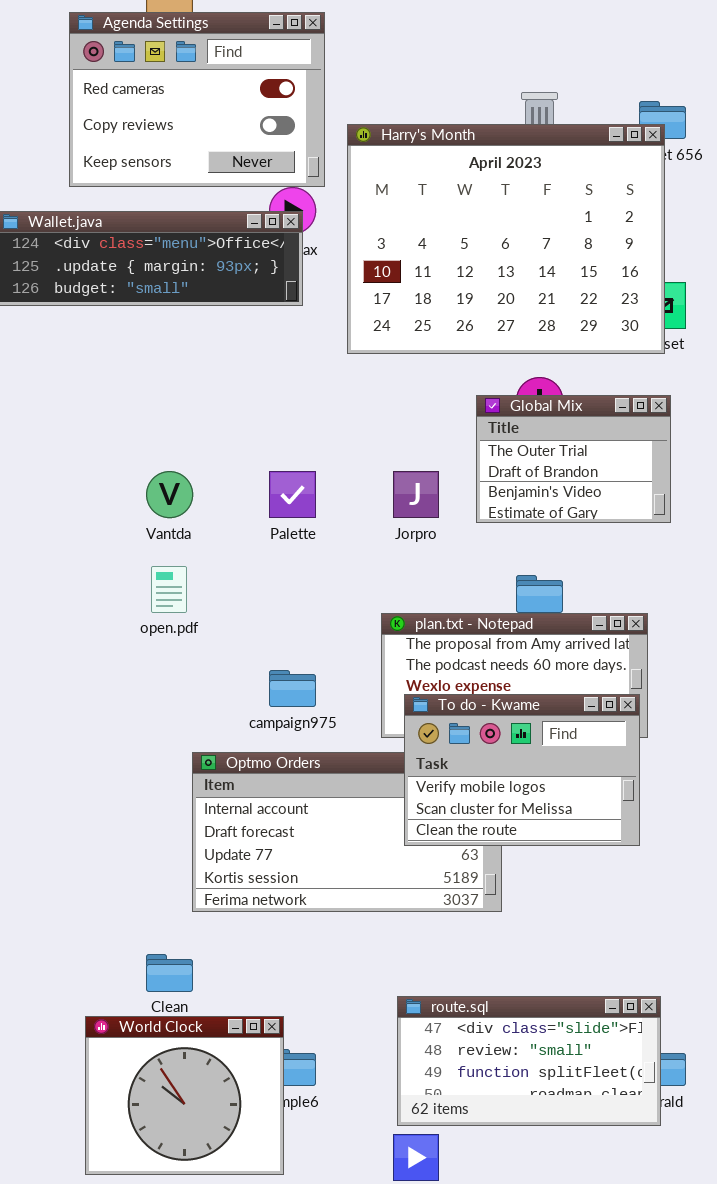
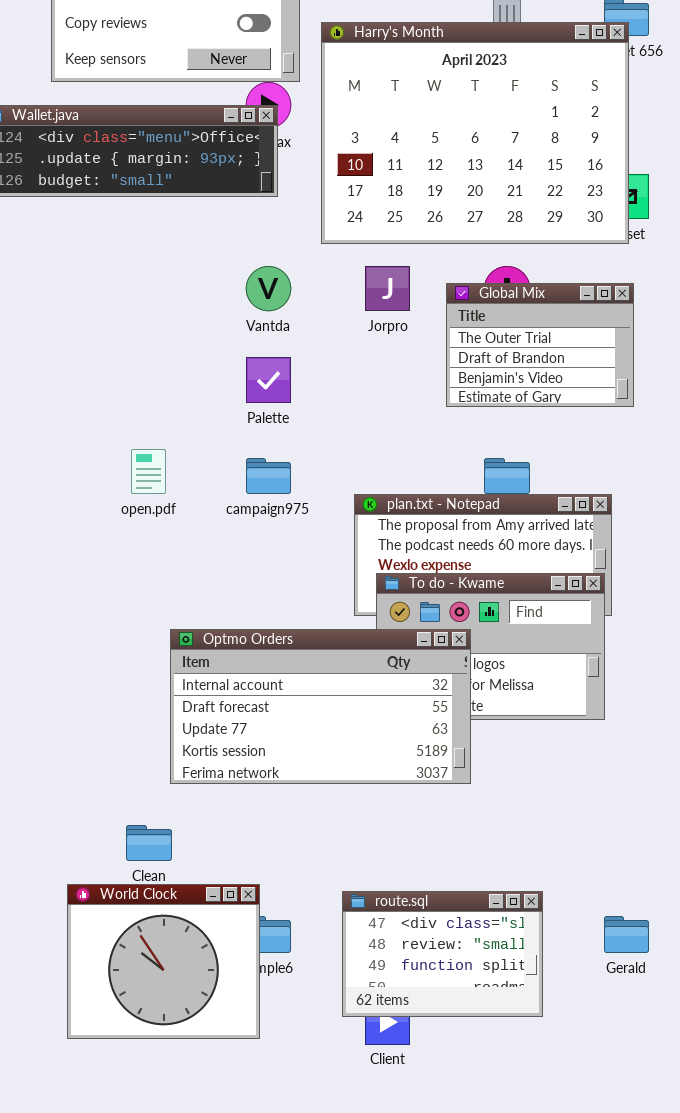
Vantda: [146,471,193,518] -> [246,266,291,311], moved
Jorpro: [393,471,439,518] -> [365,266,410,311], moved
campaign975: [269,670,316,707] -> [246,458,291,494], moved
Optmo Orders: [192,752,502,912] -> [170,629,471,784], raised
route.sql: [397,996,661,1126] -> [342,891,543,1017], moved, resized

